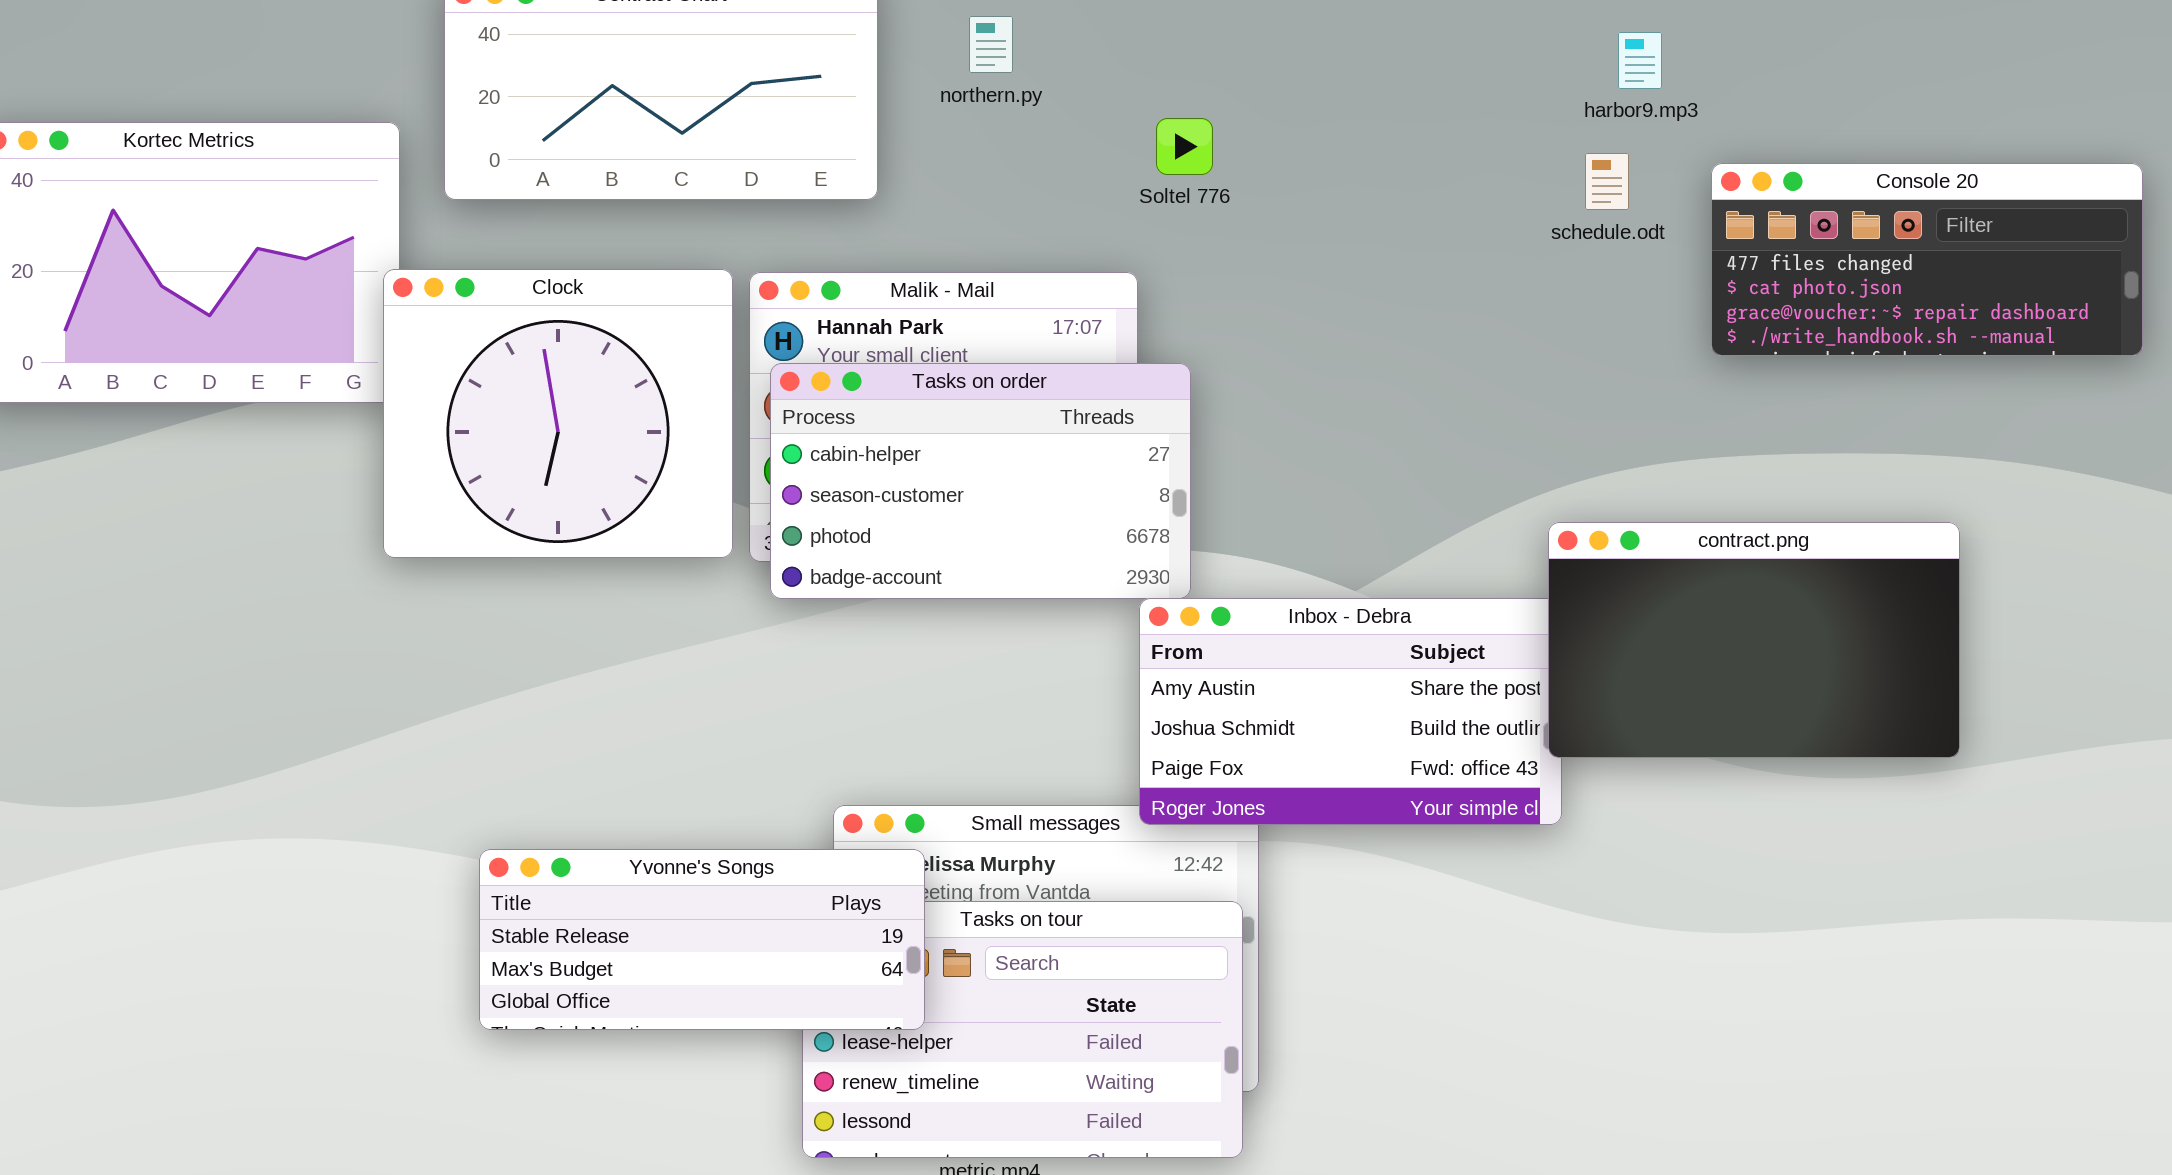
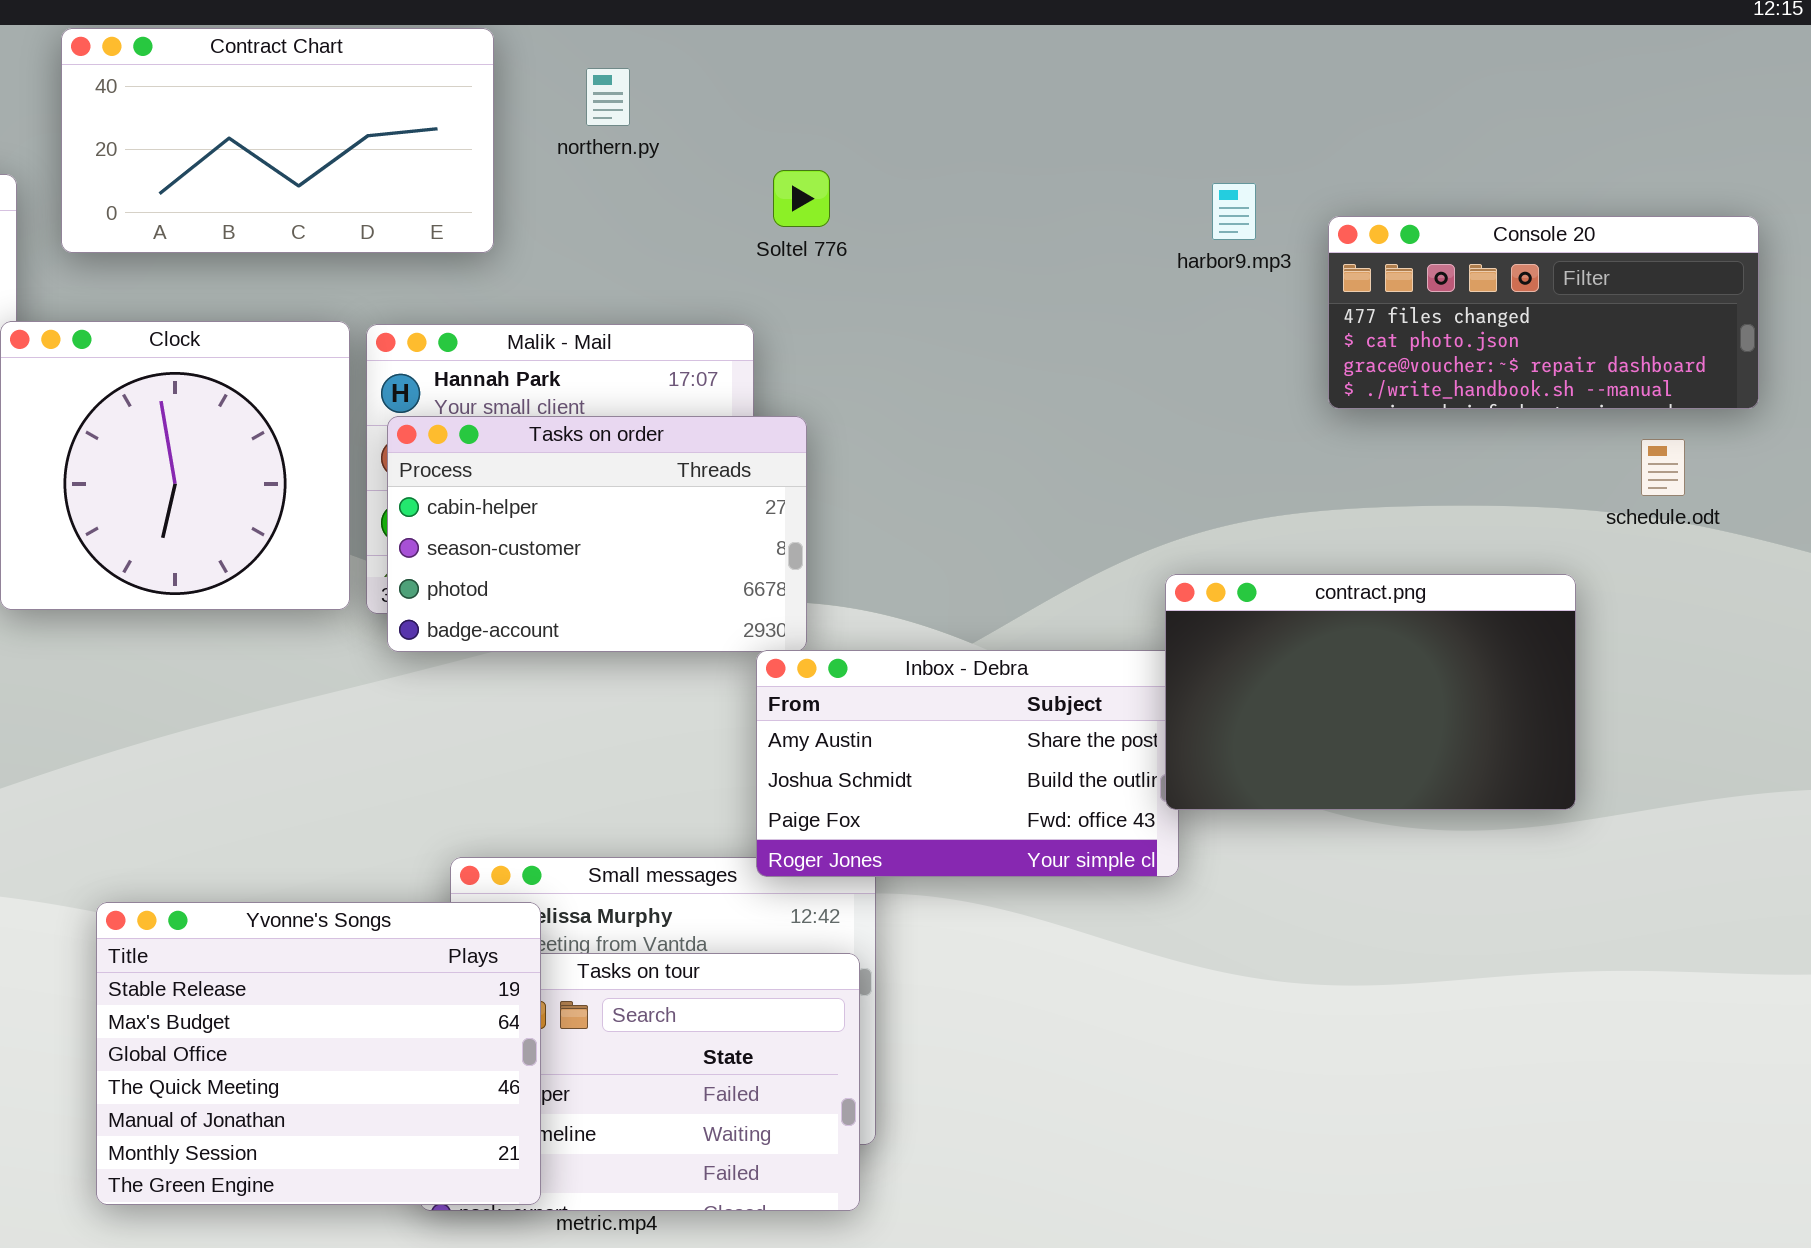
harbor9.mp3: [1618,32,1662,89] -> [1212,183,1256,240], moved
schedule.odt: [1585,153,1629,210] -> [1641,439,1685,496], moved
Yvonne's Songs: [479,849,925,1030] -> [96,902,541,1205], resized

